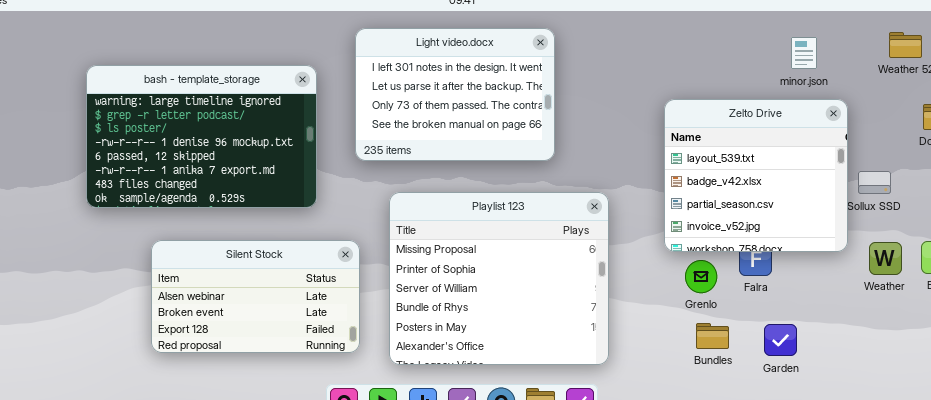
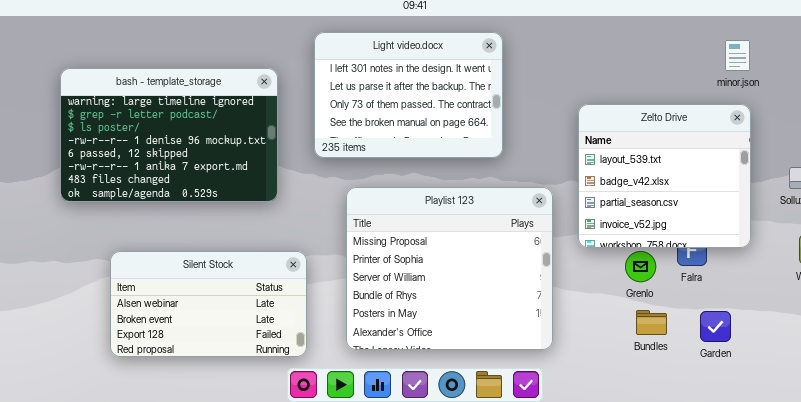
Zelto Drive: [664,99,848,252] -> [578,104,751,248], moved
Silent Stock: [151,240,360,353] -> [110,251,307,357], moved

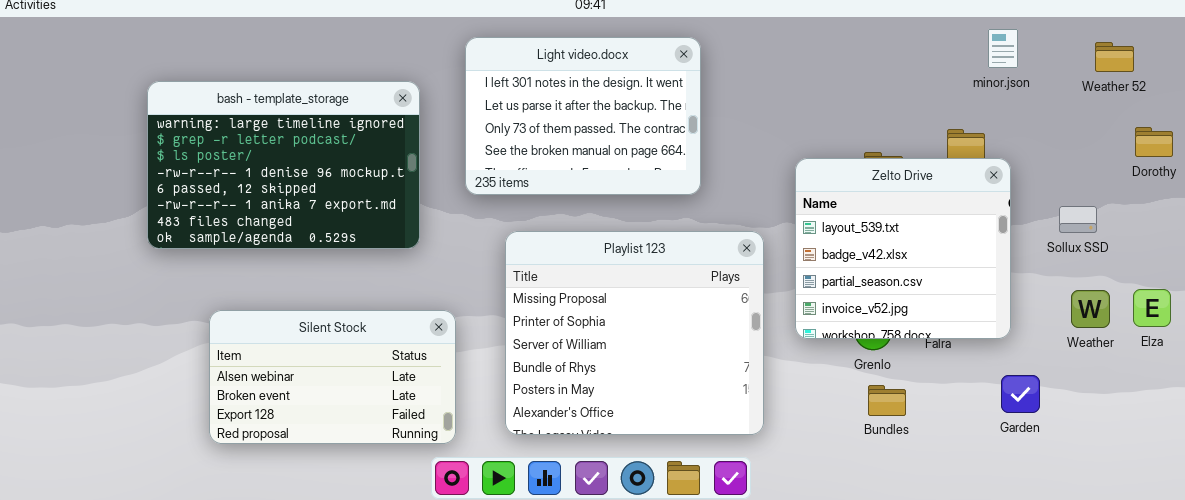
minor.json: [725,40,750,71] -> [988,29,1018,68], moved
Zelto Drive: [578,104,751,248] -> [795,158,1011,339], moved
Garden: [700,311,731,342] -> [1001,375,1040,413], moved

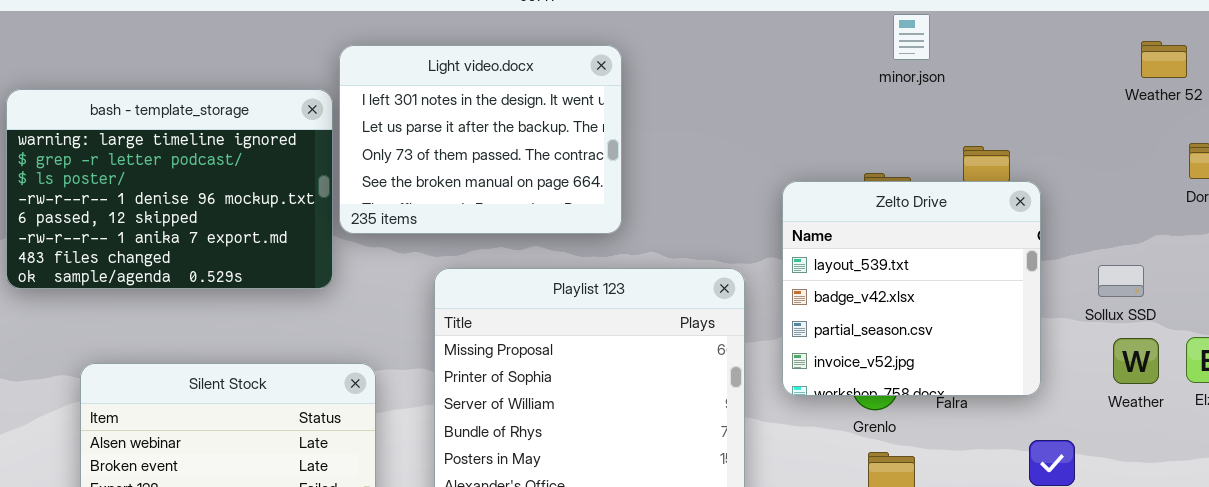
minor.json: [988,29,1018,68] -> [893,14,930,60], moved
Light video.docx: [465,37,701,195] -> [339,45,622,234], moved
Sollux SSD: [1059,206,1097,233] -> [1098,265,1144,297], moved

